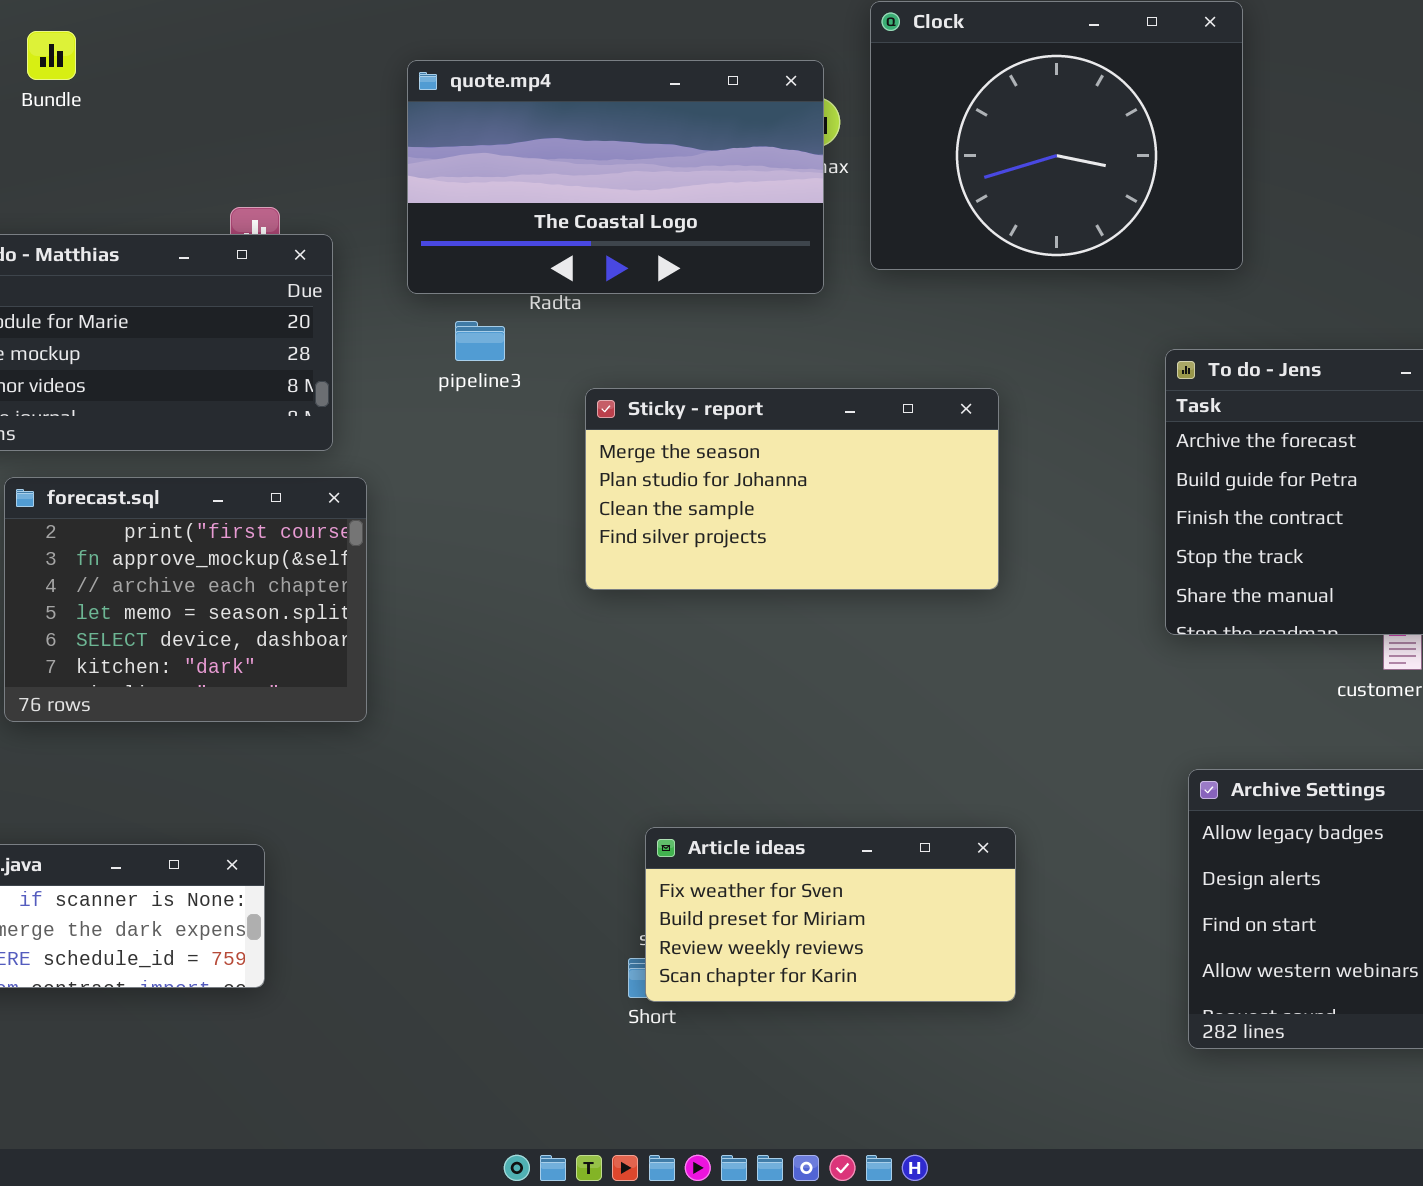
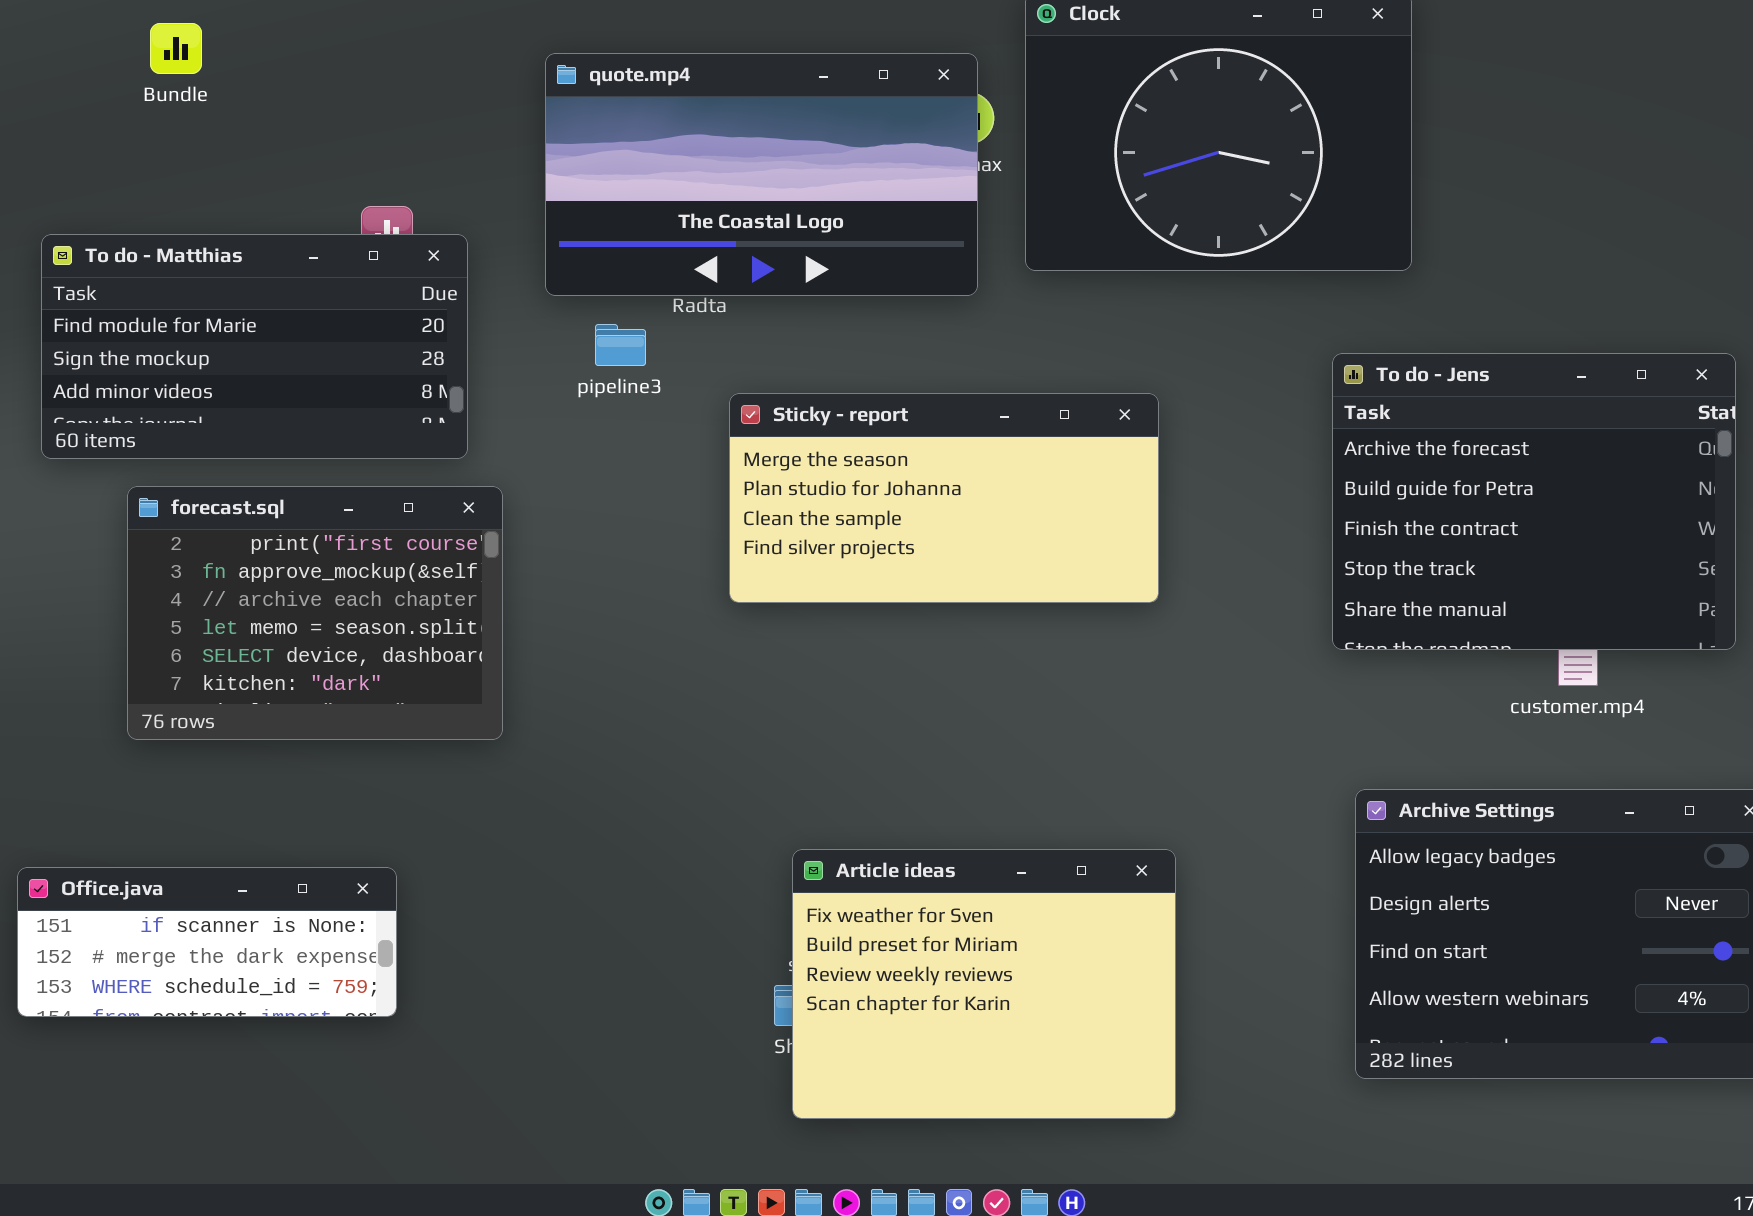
Article ideas: [645,827,1016,1002] -> [792,849,1176,1119], resized

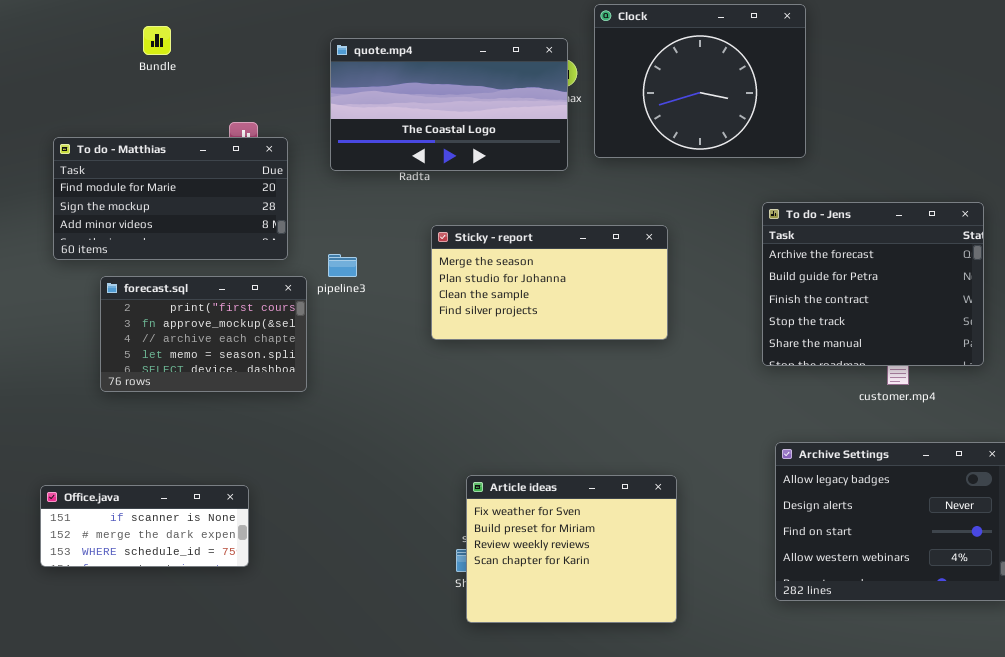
Bundle: [150,23,202,74] -> [143,26,171,55], moved
pipeline3: [595,324,646,366] -> [328,254,357,277], moved
forecast.sql: [127,486,503,740] -> [100,276,307,392], resized

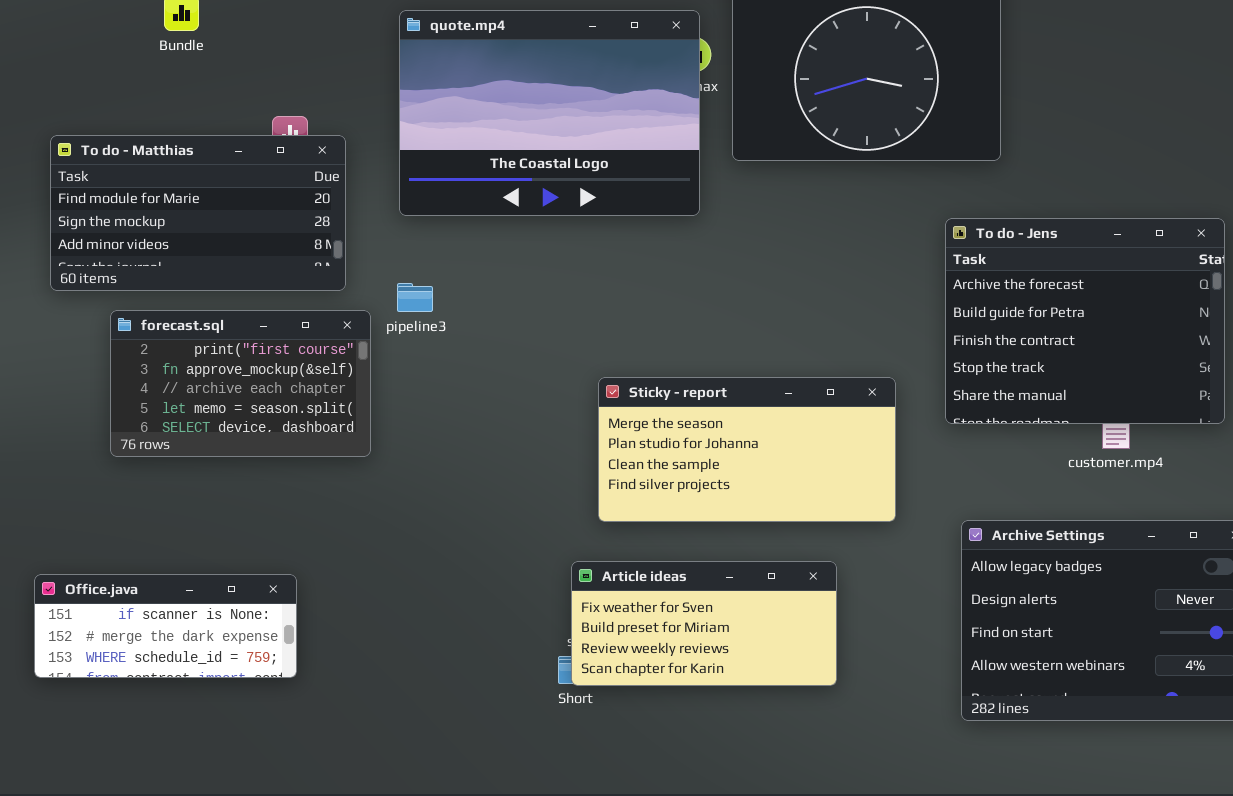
quote.mp4: [330,38,568,171] -> [399,10,700,216], resized
Sticky - report: [431,225,668,340] -> [598,377,896,522], moved
Article ideas: [466,475,677,623] -> [571,561,837,686], resized

